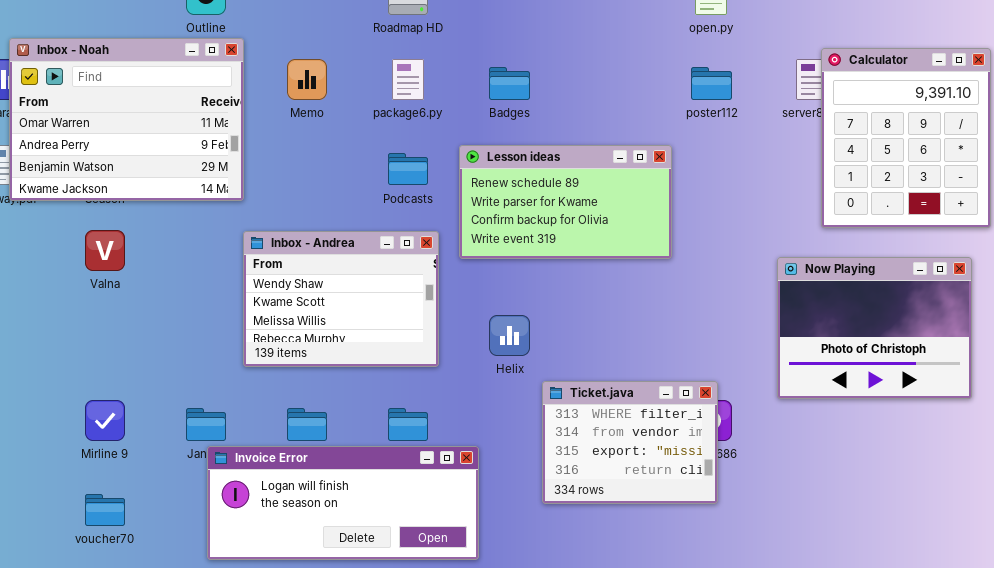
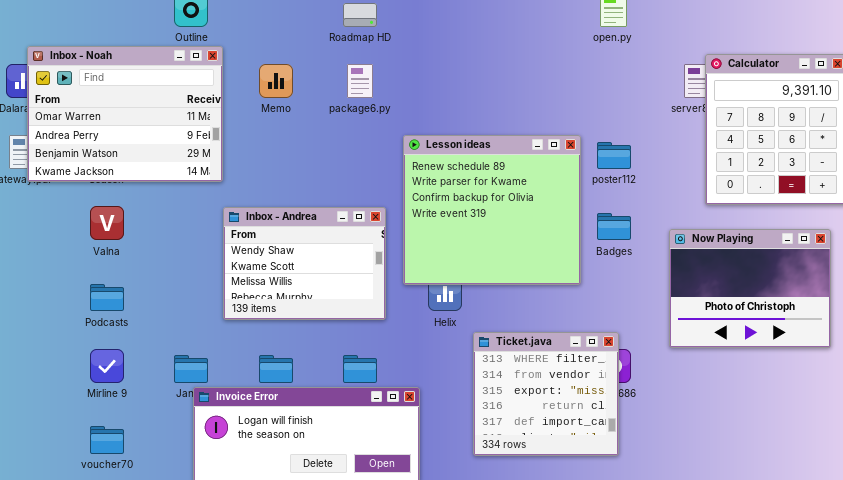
Badges: [489,67,530,100] -> [597,213,631,240], moved
poster112: [691,67,732,100] -> [597,142,631,169], moved
Lesson ideas: [459,145,672,259] -> [403,135,581,285], resized
Podcasts: [388,153,428,185] -> [90,284,124,311], moved
Ticket.java: [542,381,718,504] -> [473,332,619,456], resized

